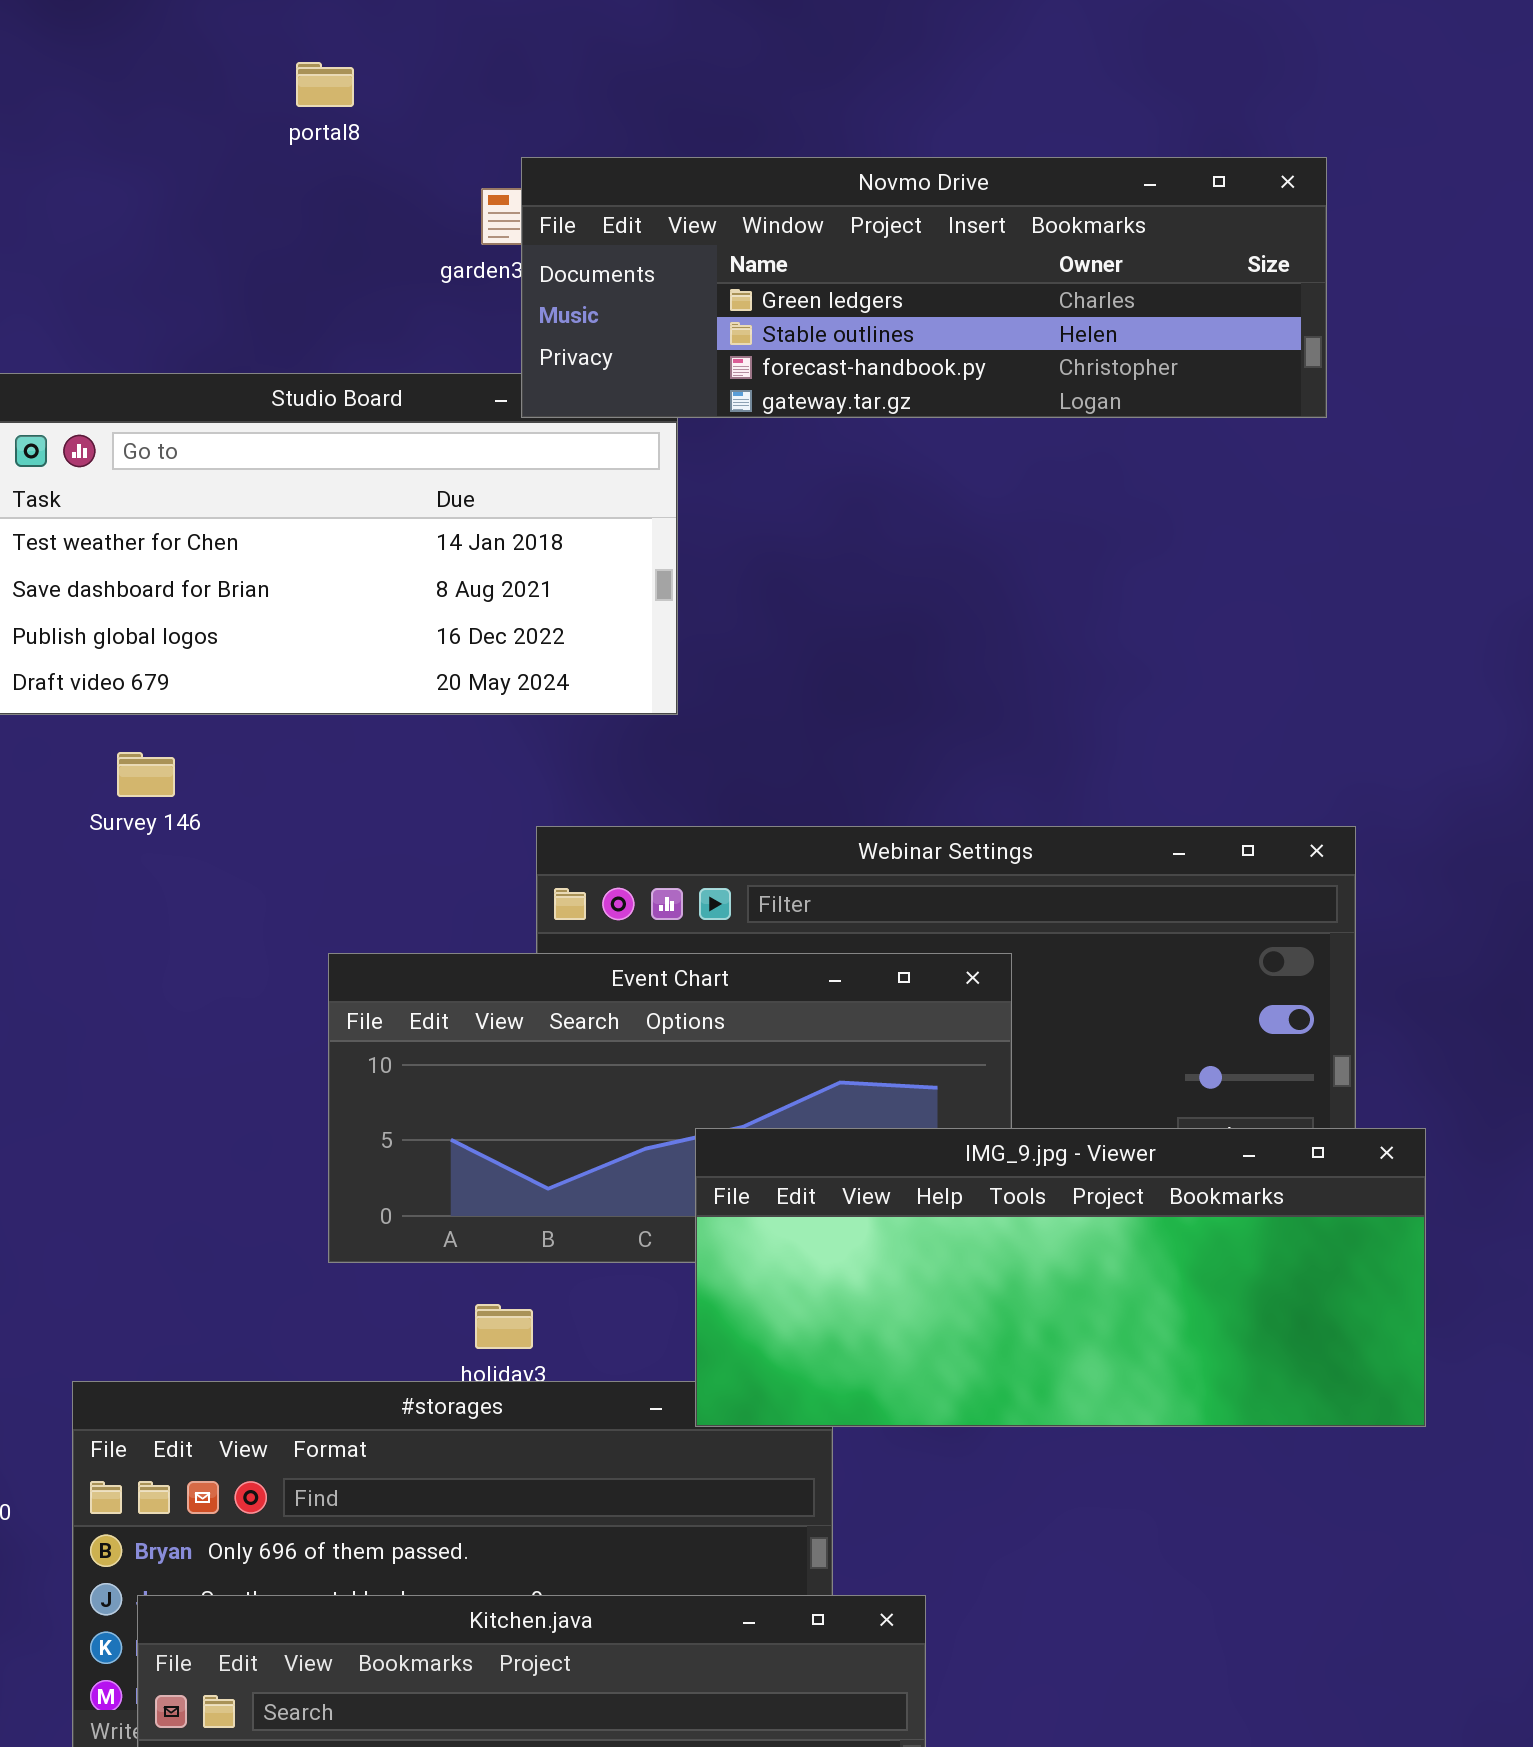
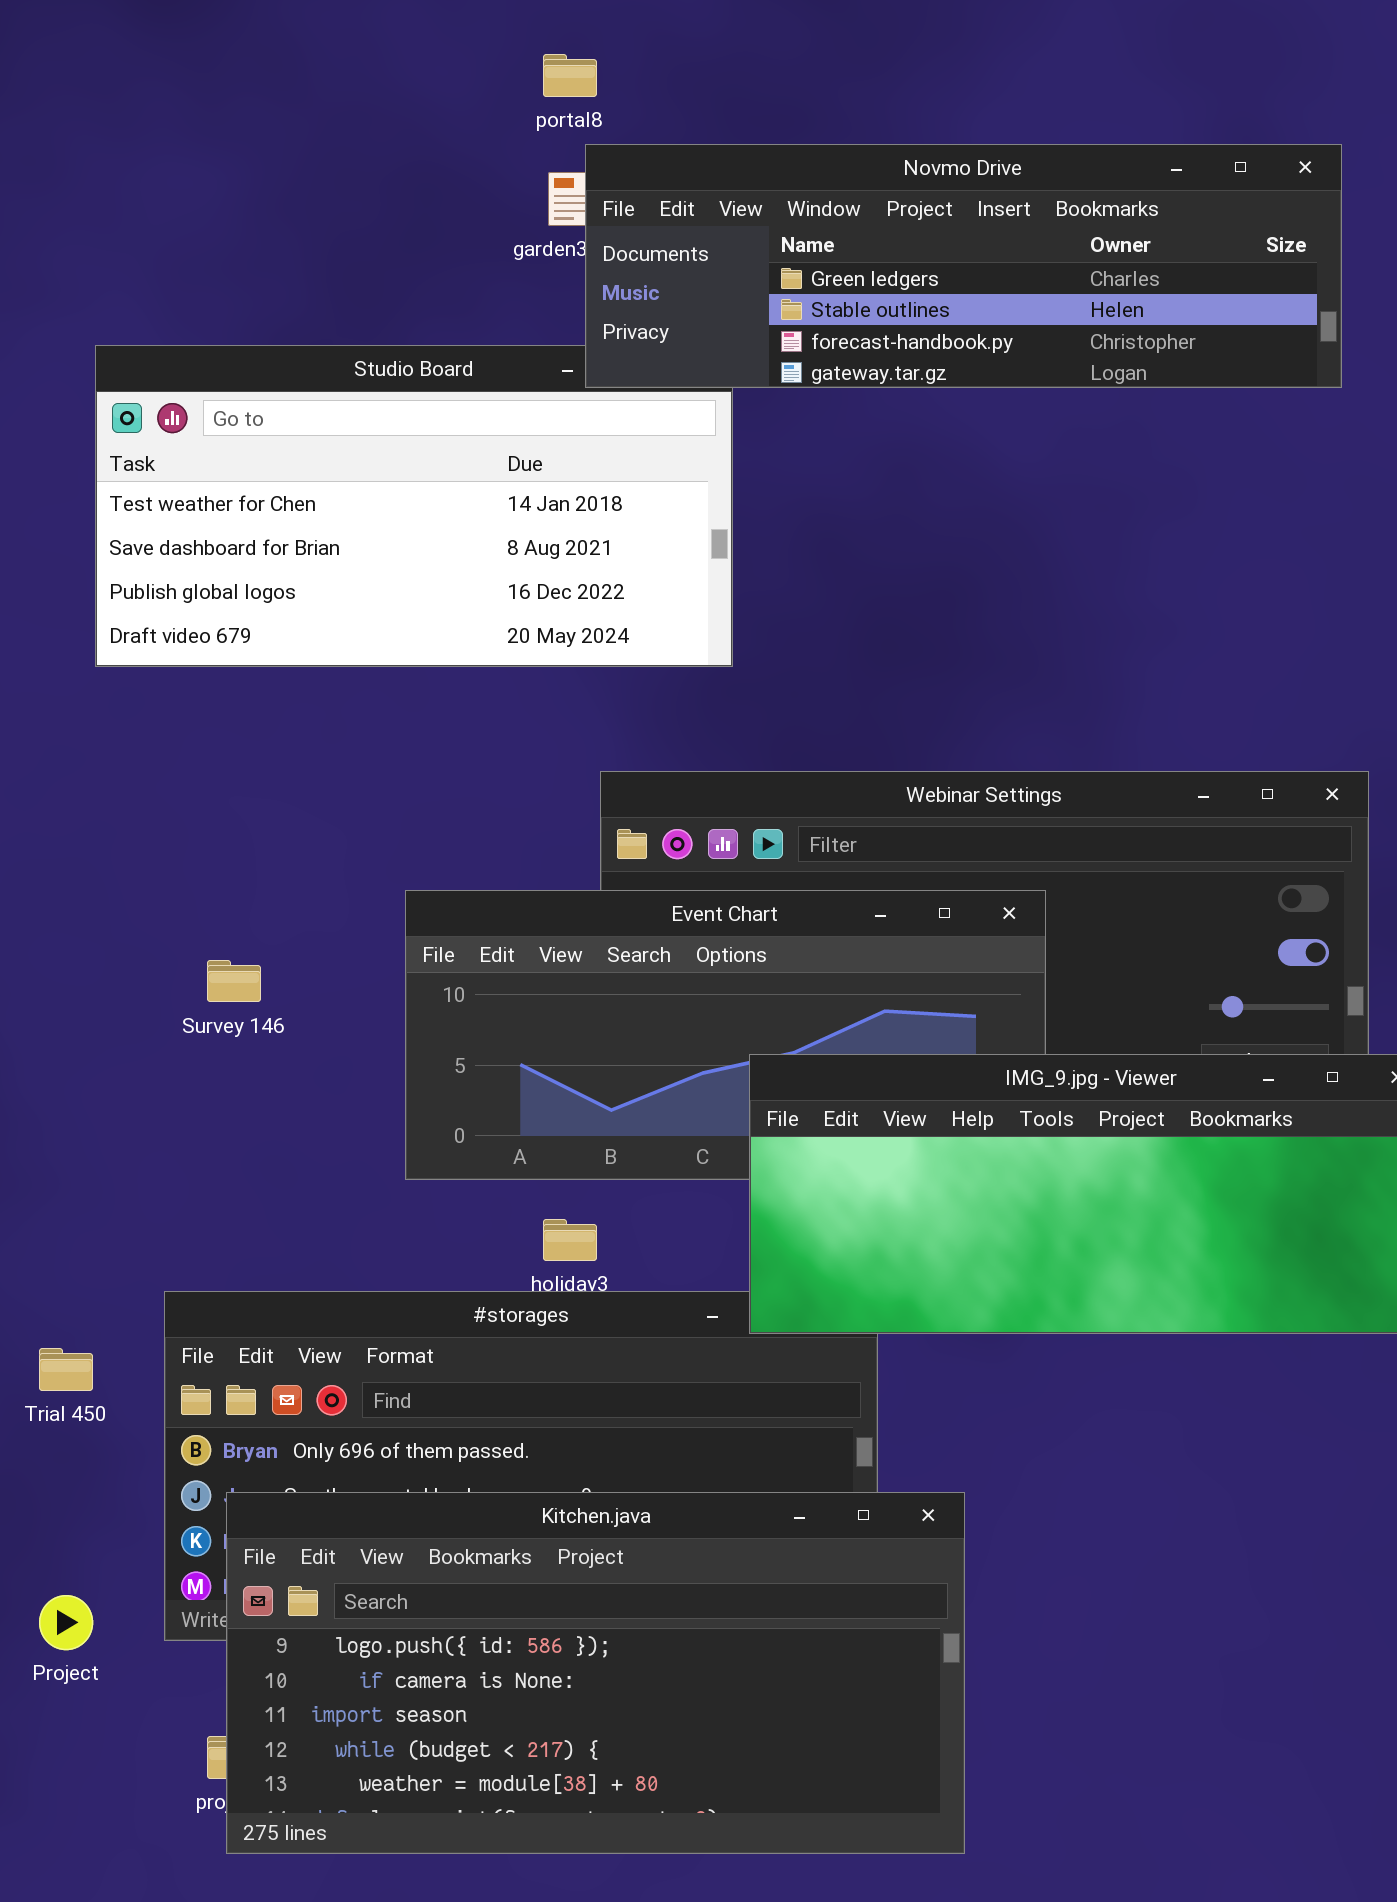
portal8: [296,62,354,107] -> [543,54,597,97], moved
Survey 146: [117,752,175,797] -> [207,960,261,1002], moved

